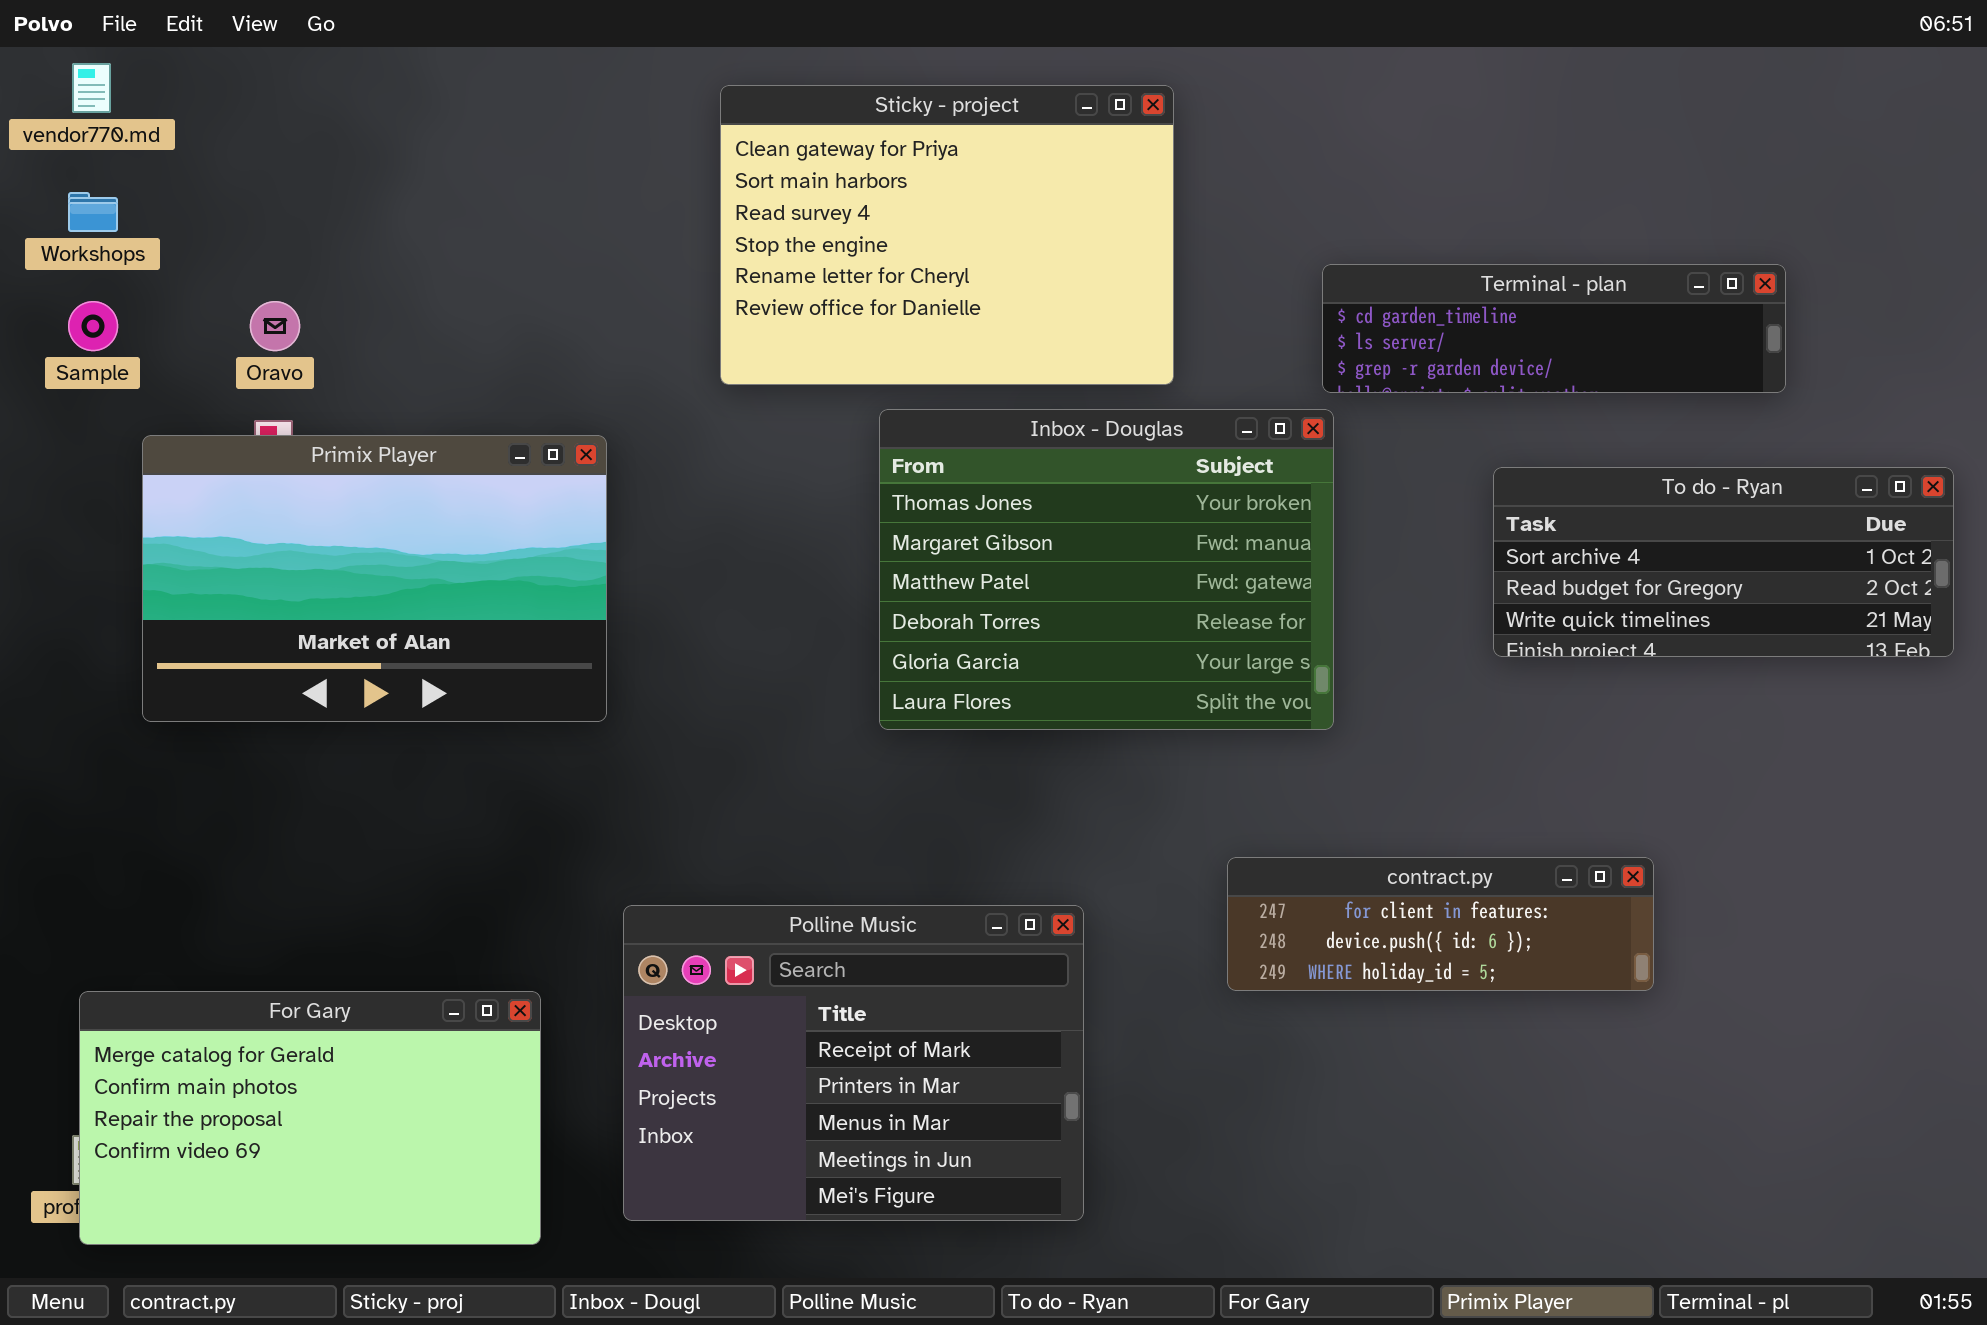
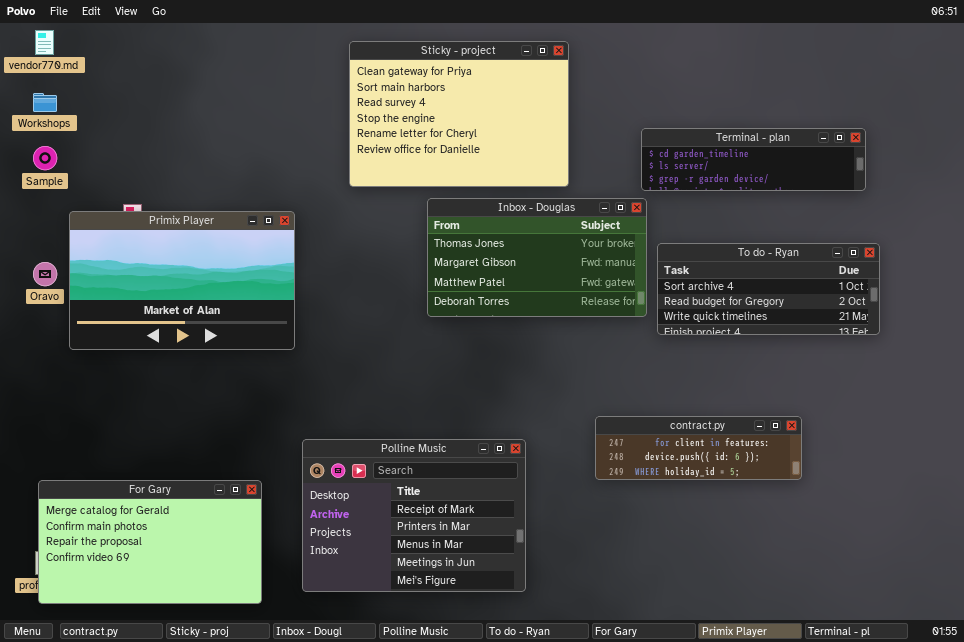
Oravo: [250,301,300,351] -> [33,262,57,286], moved
Inbox - Douglas: [879,409,1334,730] -> [427,198,647,317], resized
To do - Ryan: [1493,467,1954,657] -> [657,243,880,335], moved

